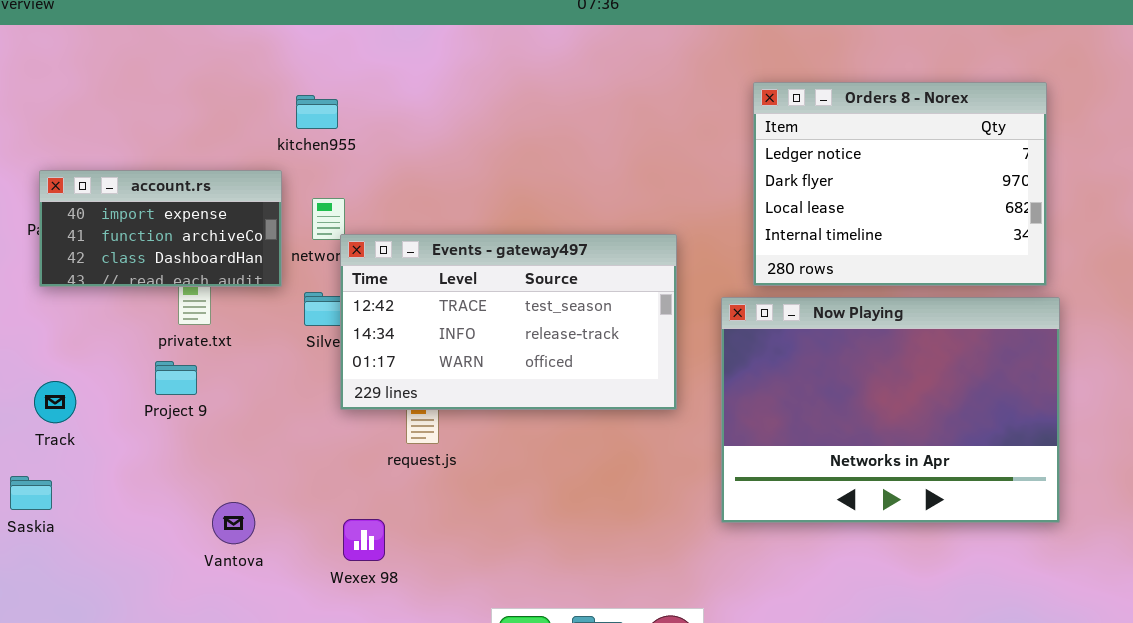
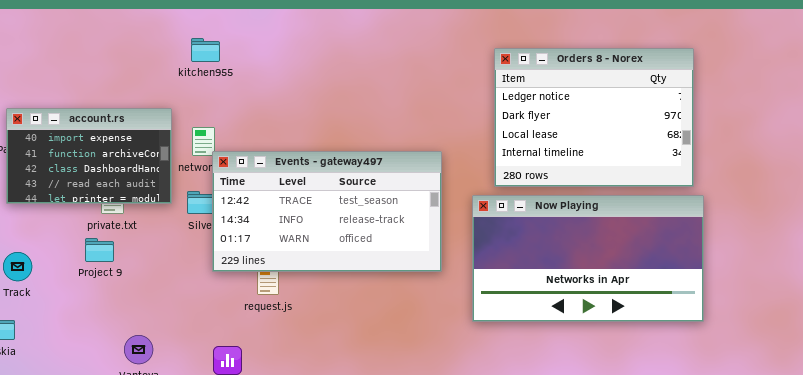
kitchen955: [296,95,338,129] -> [191,38,220,62], moved
account.rs: [39,170,282,287] -> [6,108,172,204], resized
Now Playing: [721,297,1060,523] -> [472,195,704,322], resized

